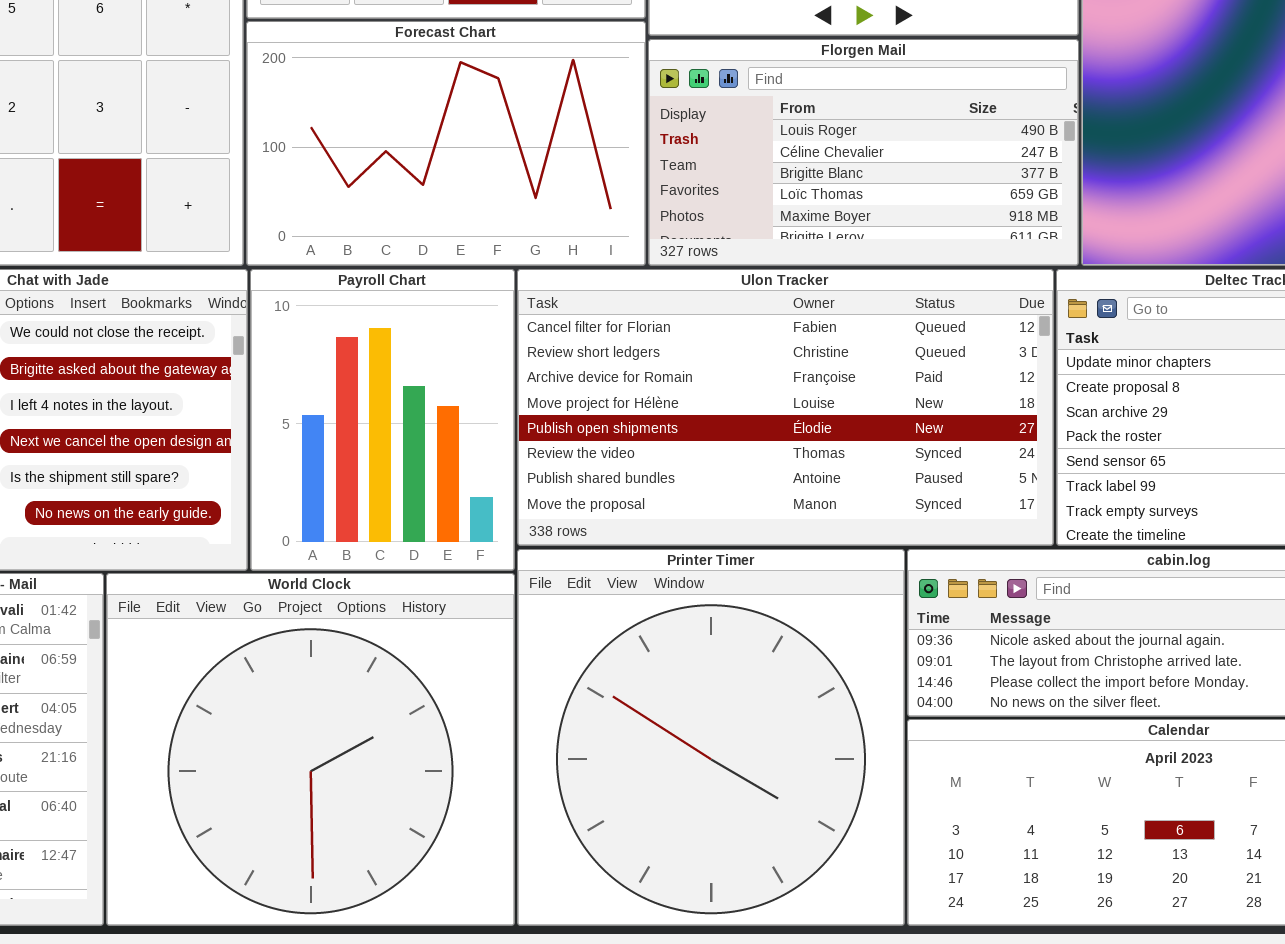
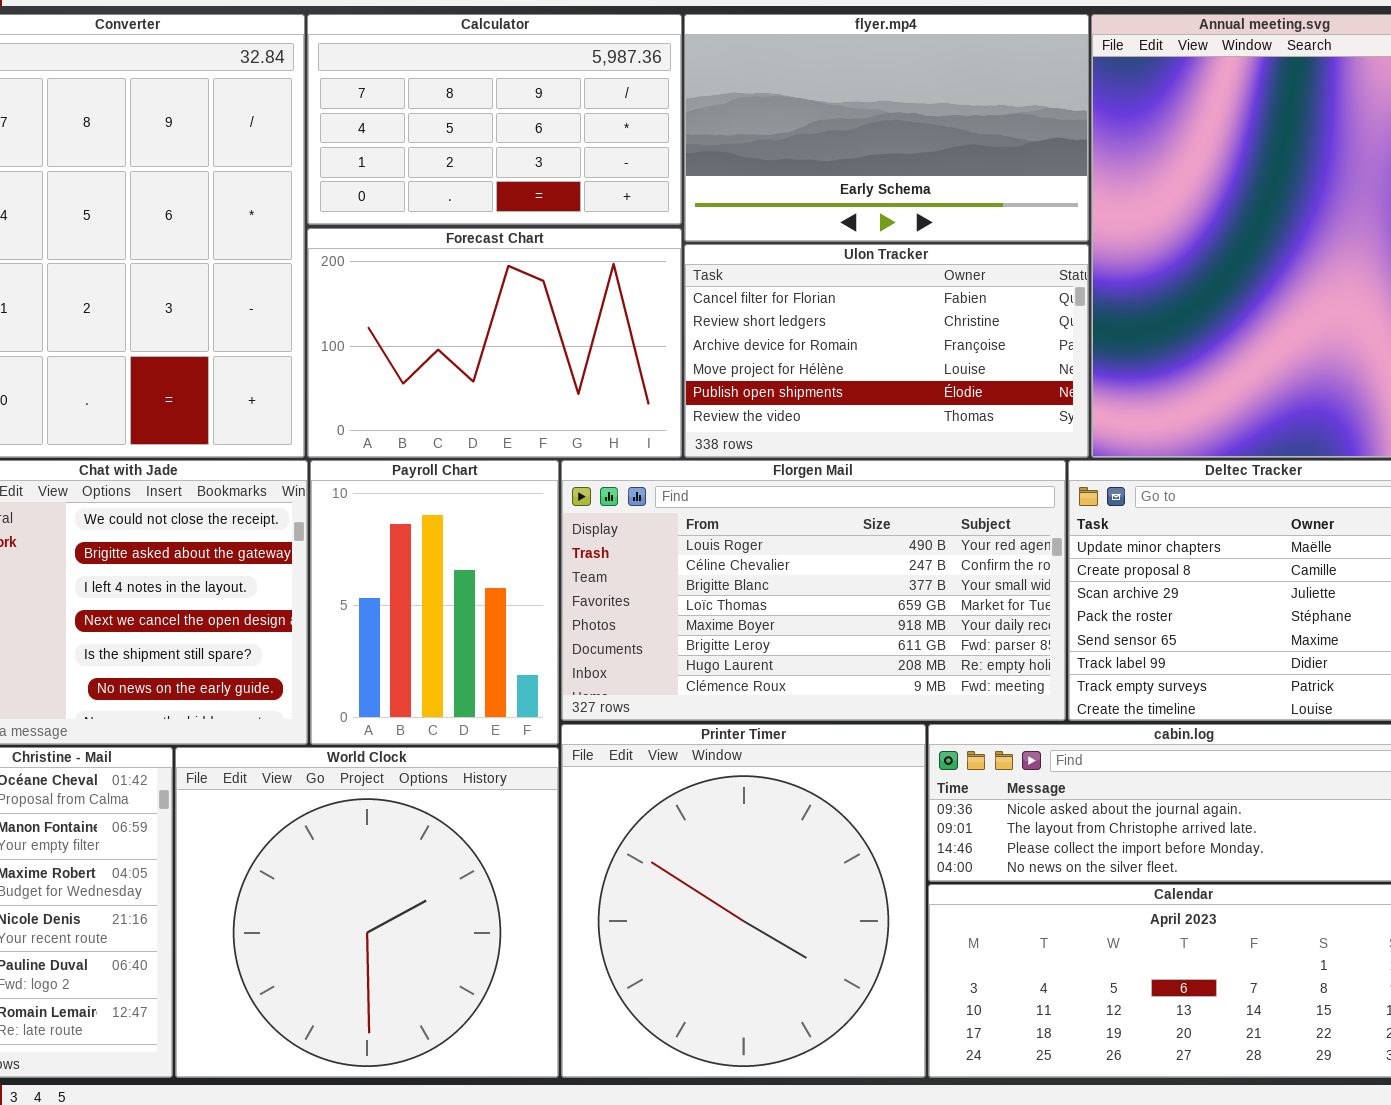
Florgen Mail: [648,39,1079,266] -> [561,460,1066,721], moved, resized
Ulon Tracker: [517,269,1054,546] -> [684,244,1089,458], moved, resized

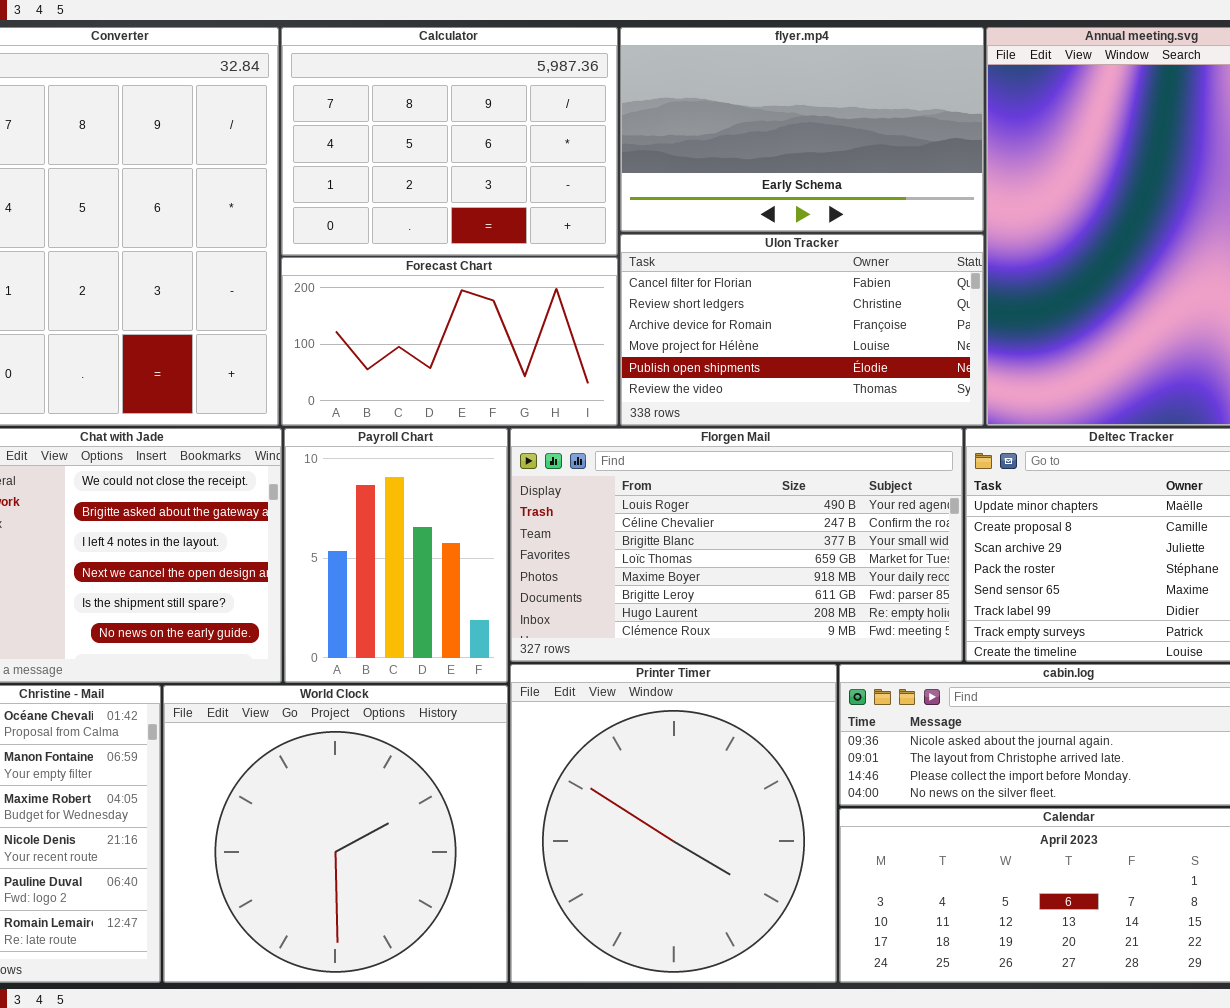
Calculator: [307,14,682,225] -> [281,27,618,256], resized
Forecast Chart: [307,228,682,458] -> [281,257,618,426], resized

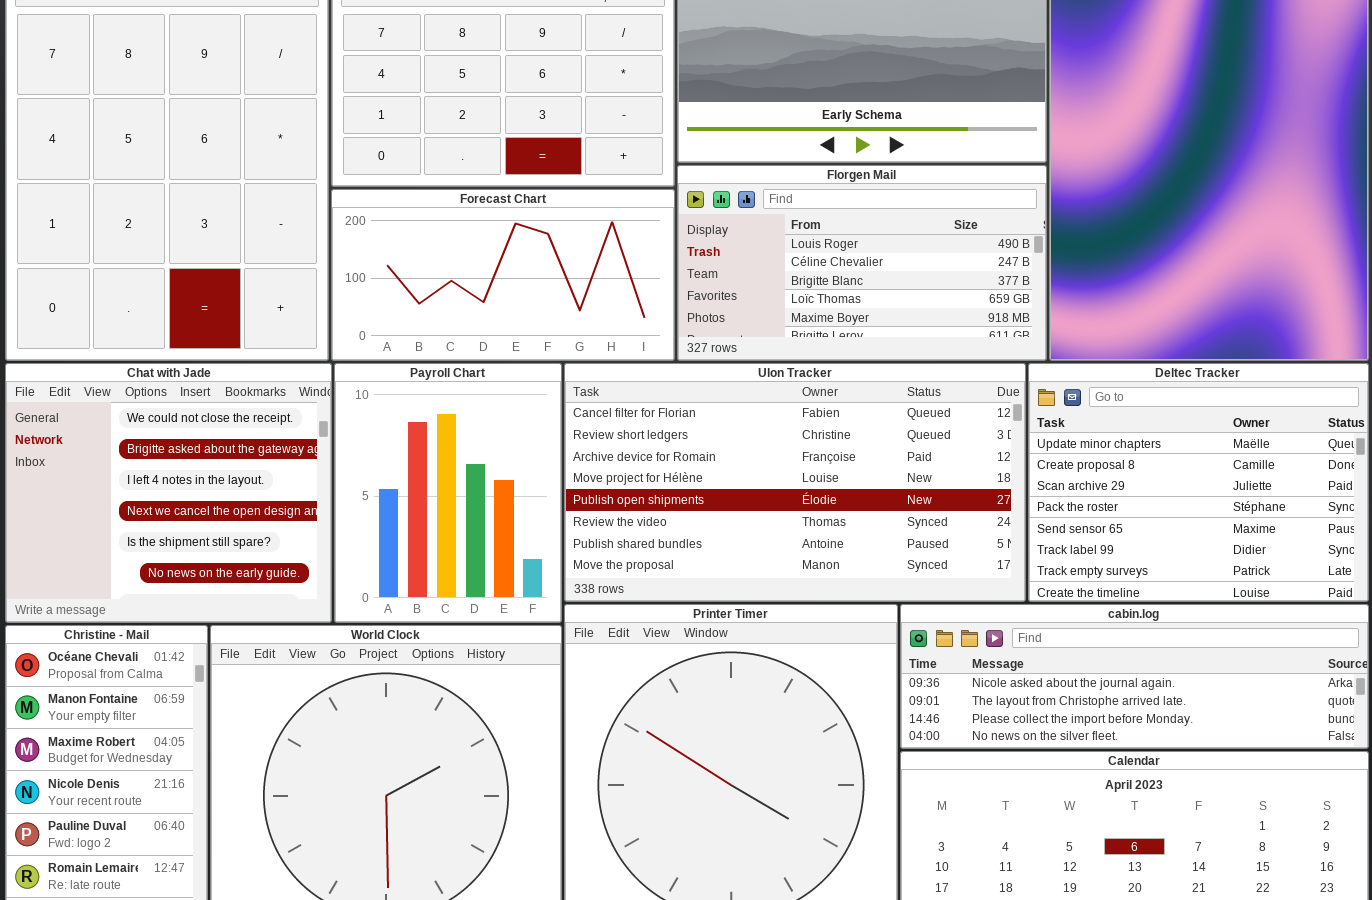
Ulon Tracker: [620,234,984,426] -> [564,363,1026,602], moved, resized
Florgen Mail: [510,428,963,662] -> [677,165,1047,361], moved, resized

